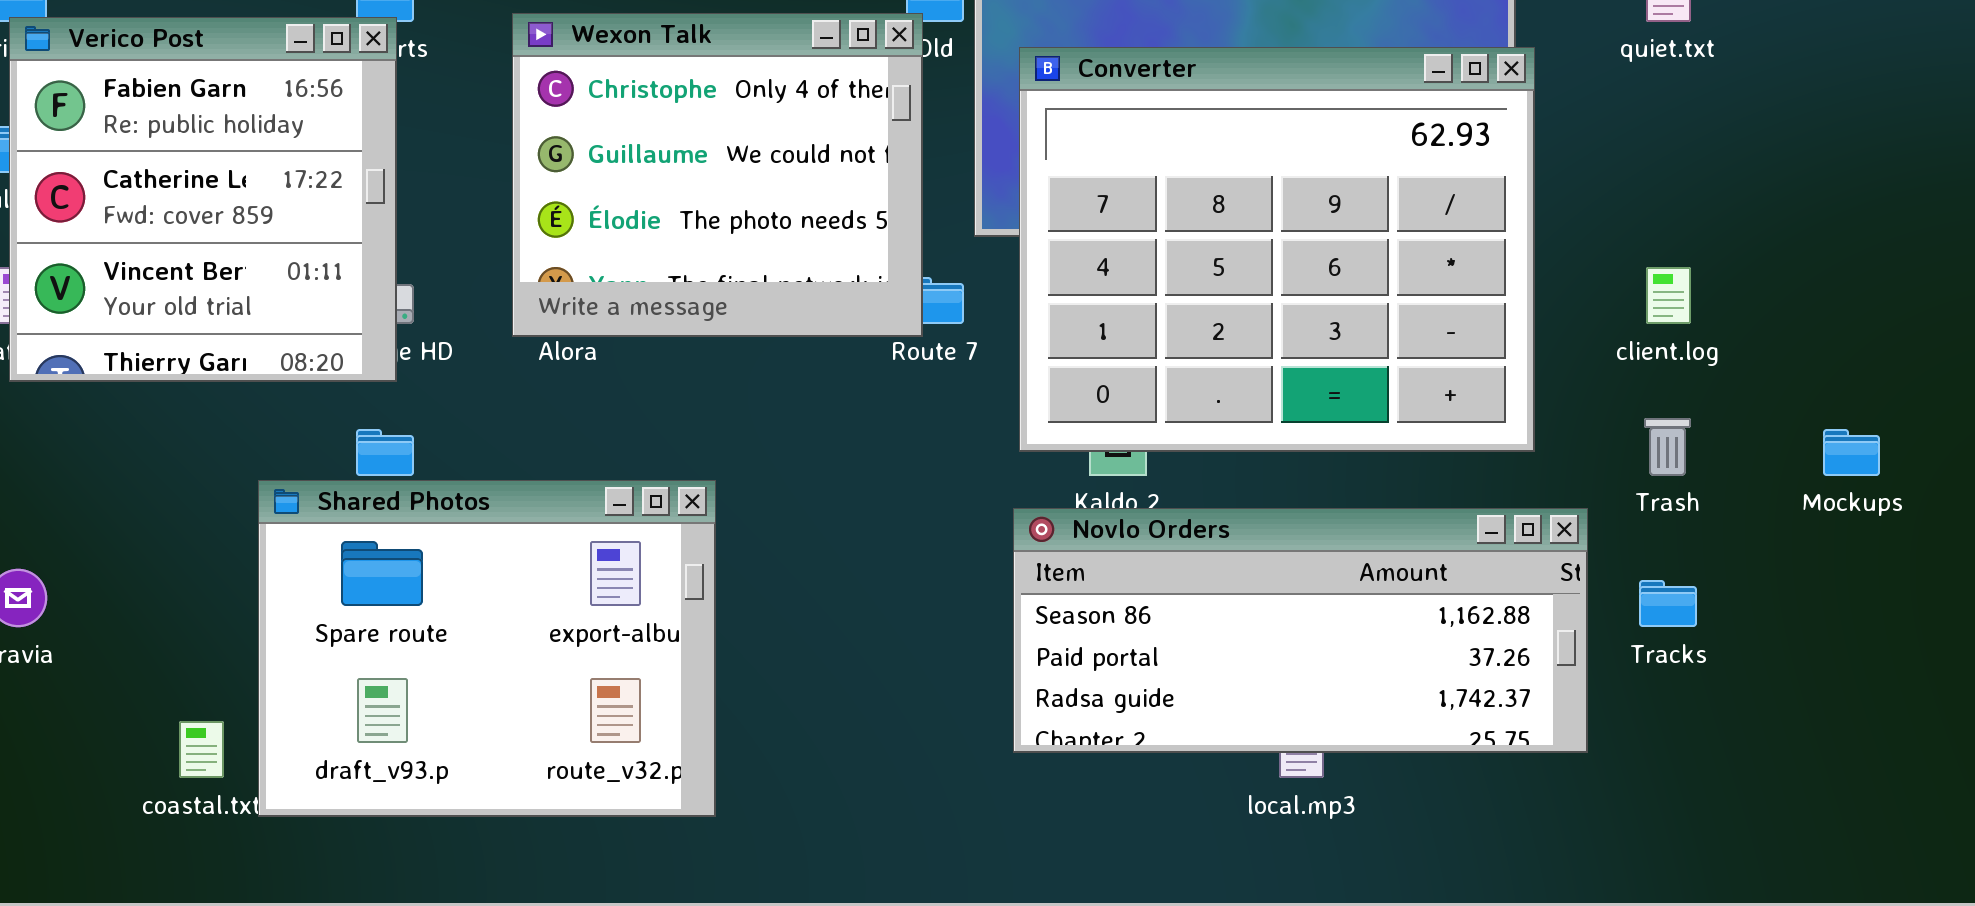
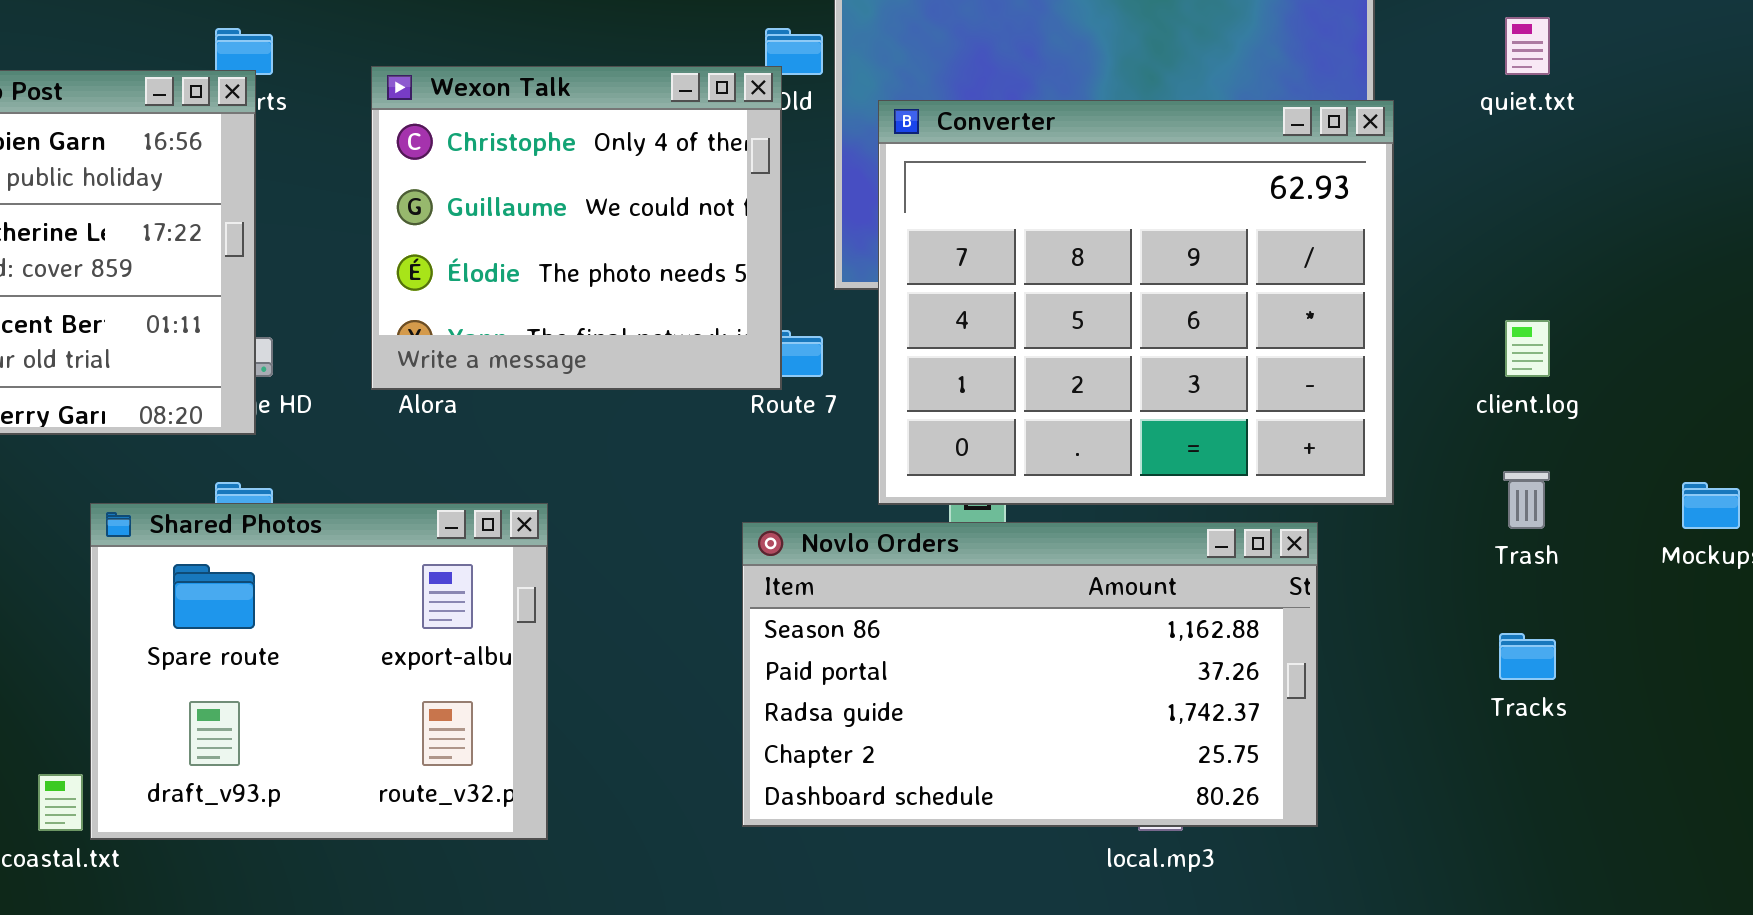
Shared Photos: [258,480,716,817] -> [90,503,548,840], moved
Novlo Orders: [1013,508,1588,753] -> [742,522,1318,827], moved, resized

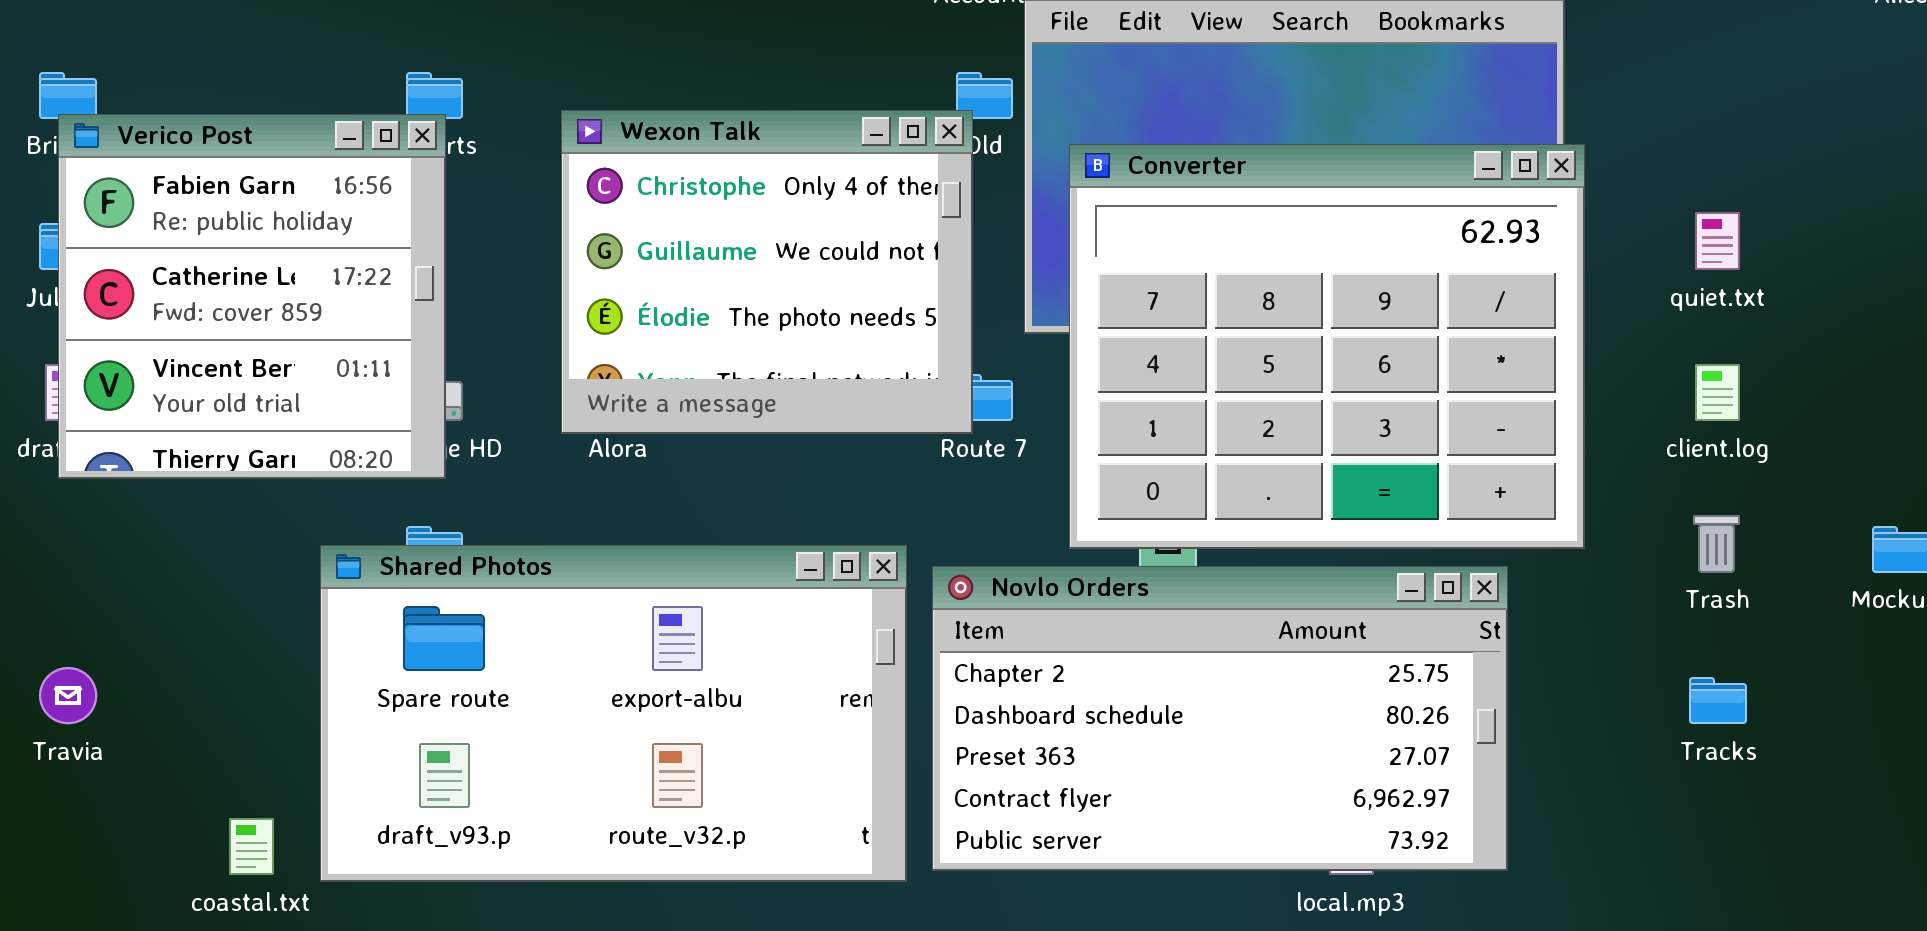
quiet.txt: [1505,17,1550,75] -> [1695,212,1740,270], moved
Shared Photos: [90,503,548,840] -> [320,545,907,882], moved, resized
Novlo Orders: [742,522,1318,827] -> [932,566,1508,871], scrolled down 3 rows

